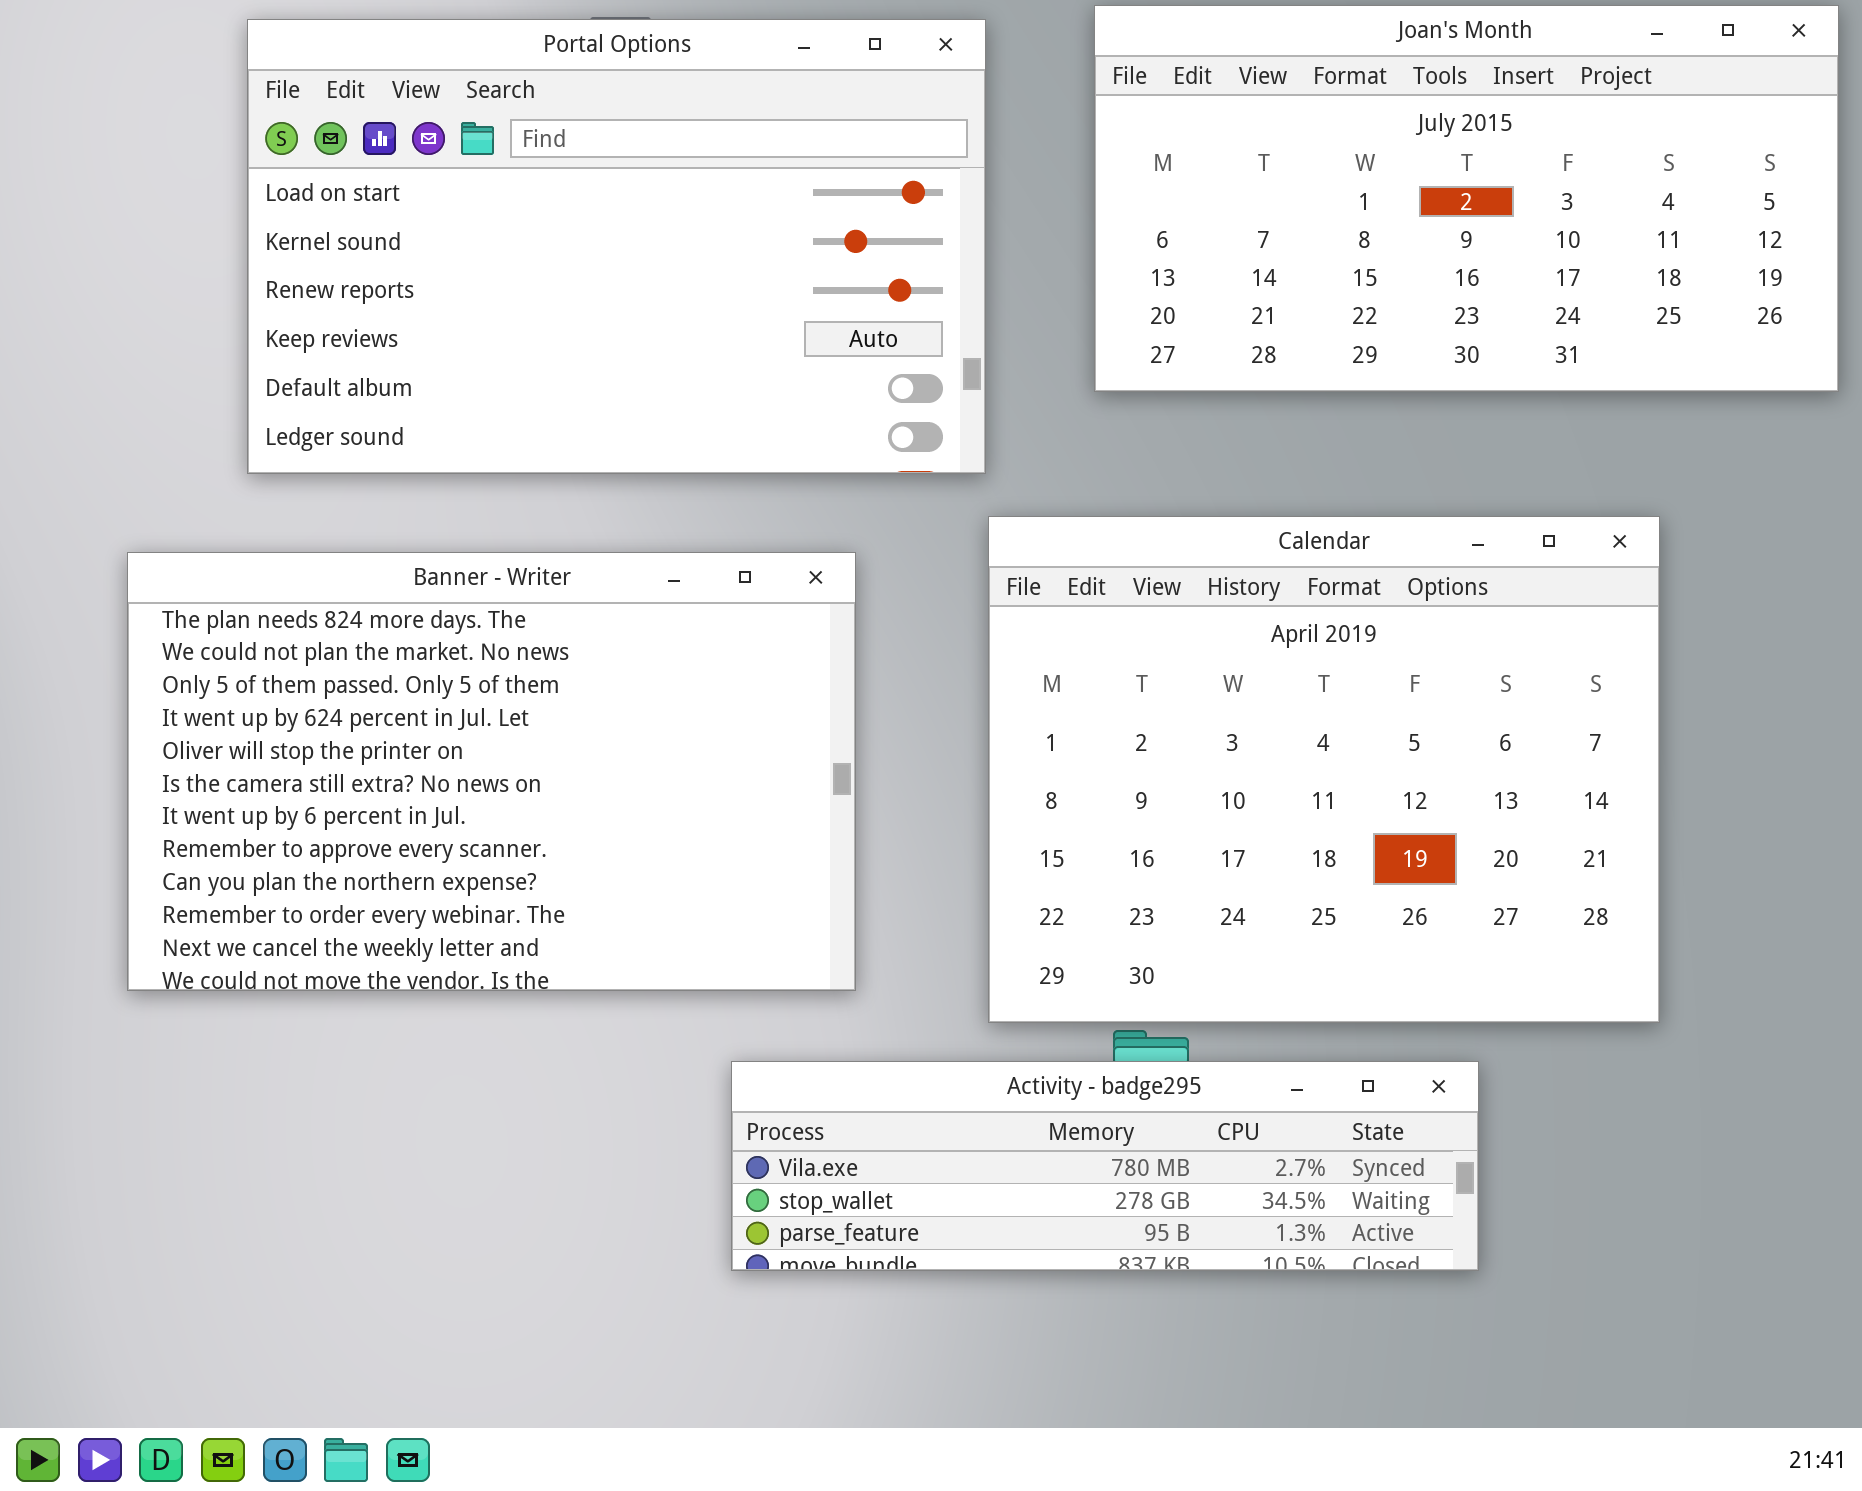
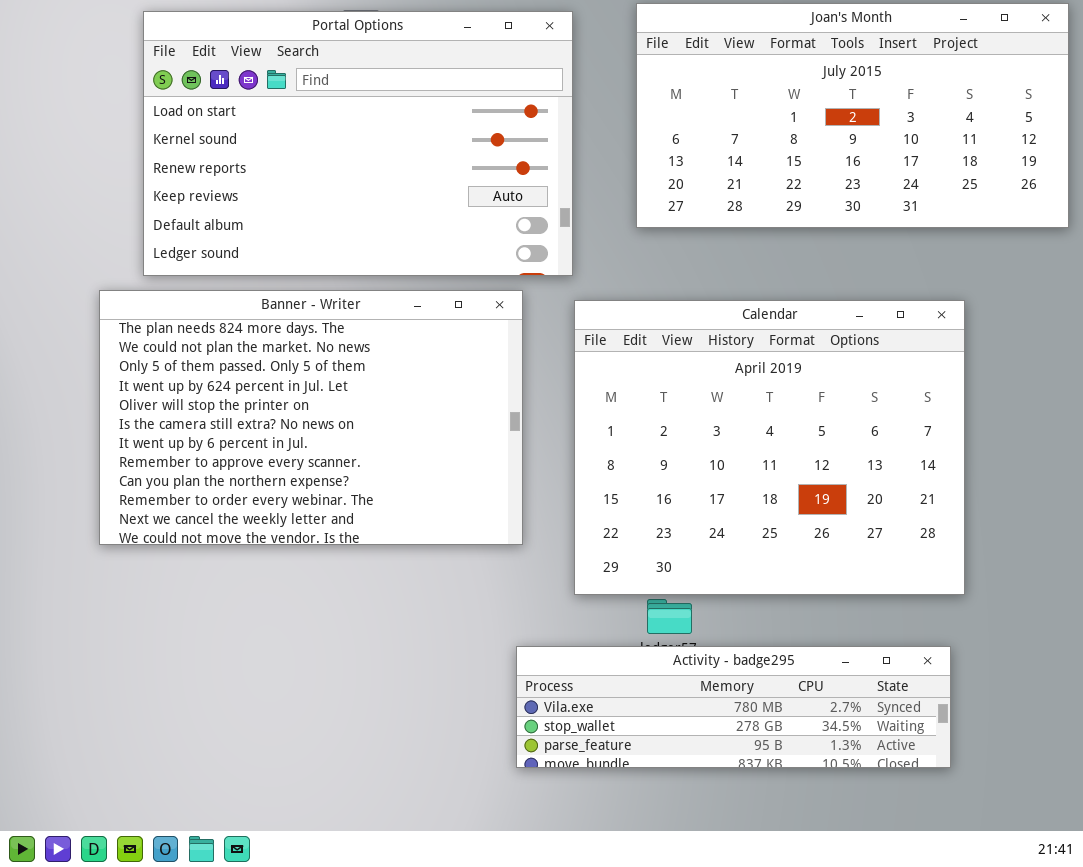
Banner - Writer: [127,552,856,991] -> [99,290,523,545], moved
Activity - badge295: [731,1061,1479,1271] -> [516,646,951,768], moved

